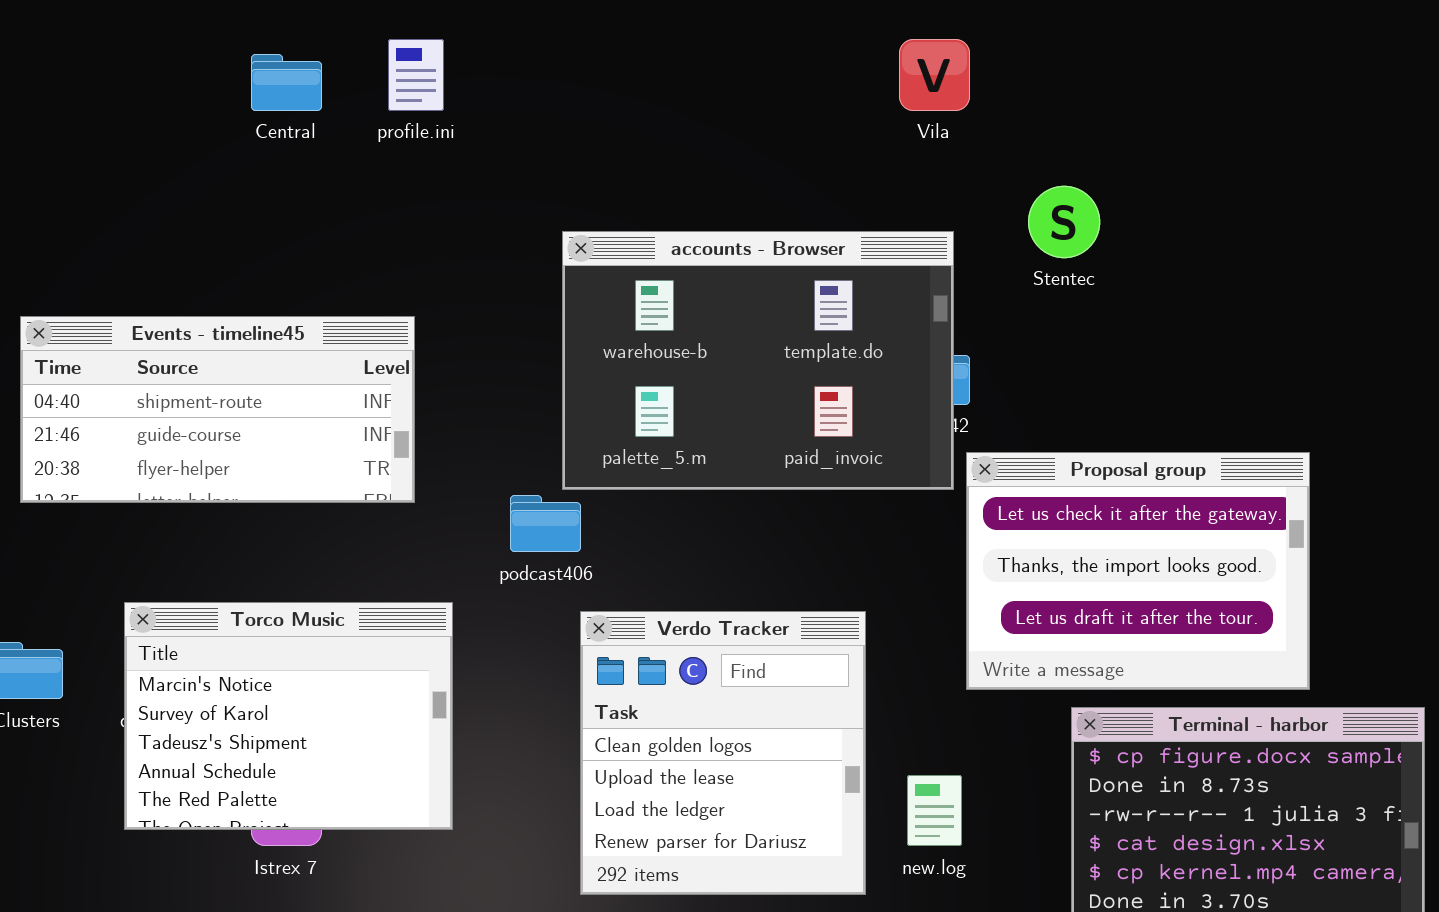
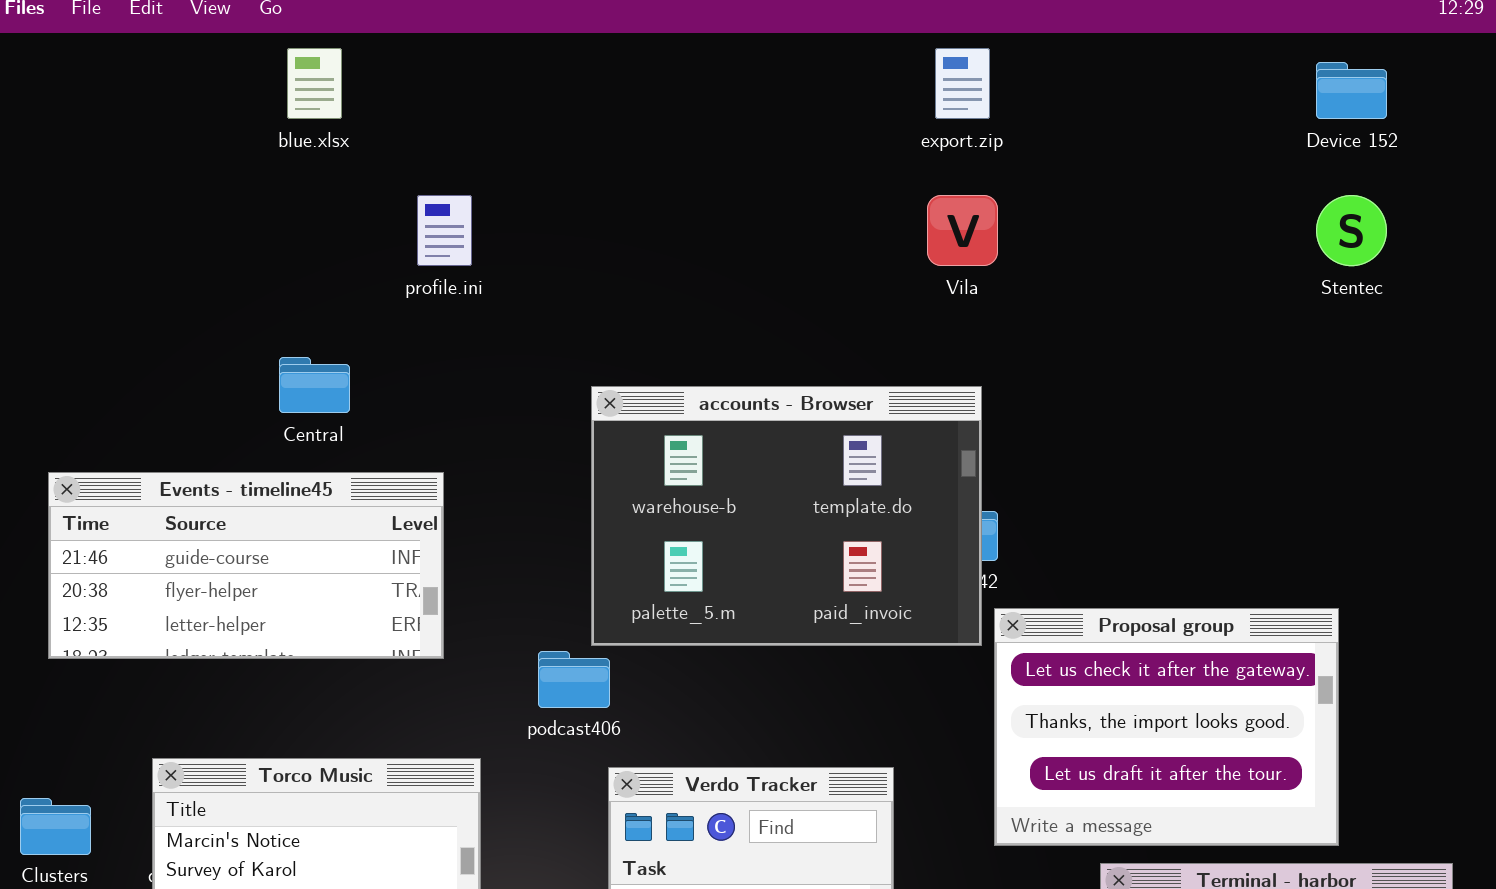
Central: [251,54,322,111] -> [279,357,350,413], moved
Stentec: [1028,186,1100,258] -> [1316,195,1387,266], moved
Events - timeline45: [20,316,415,503] -> [48,472,444,659], scrolled down 1 row

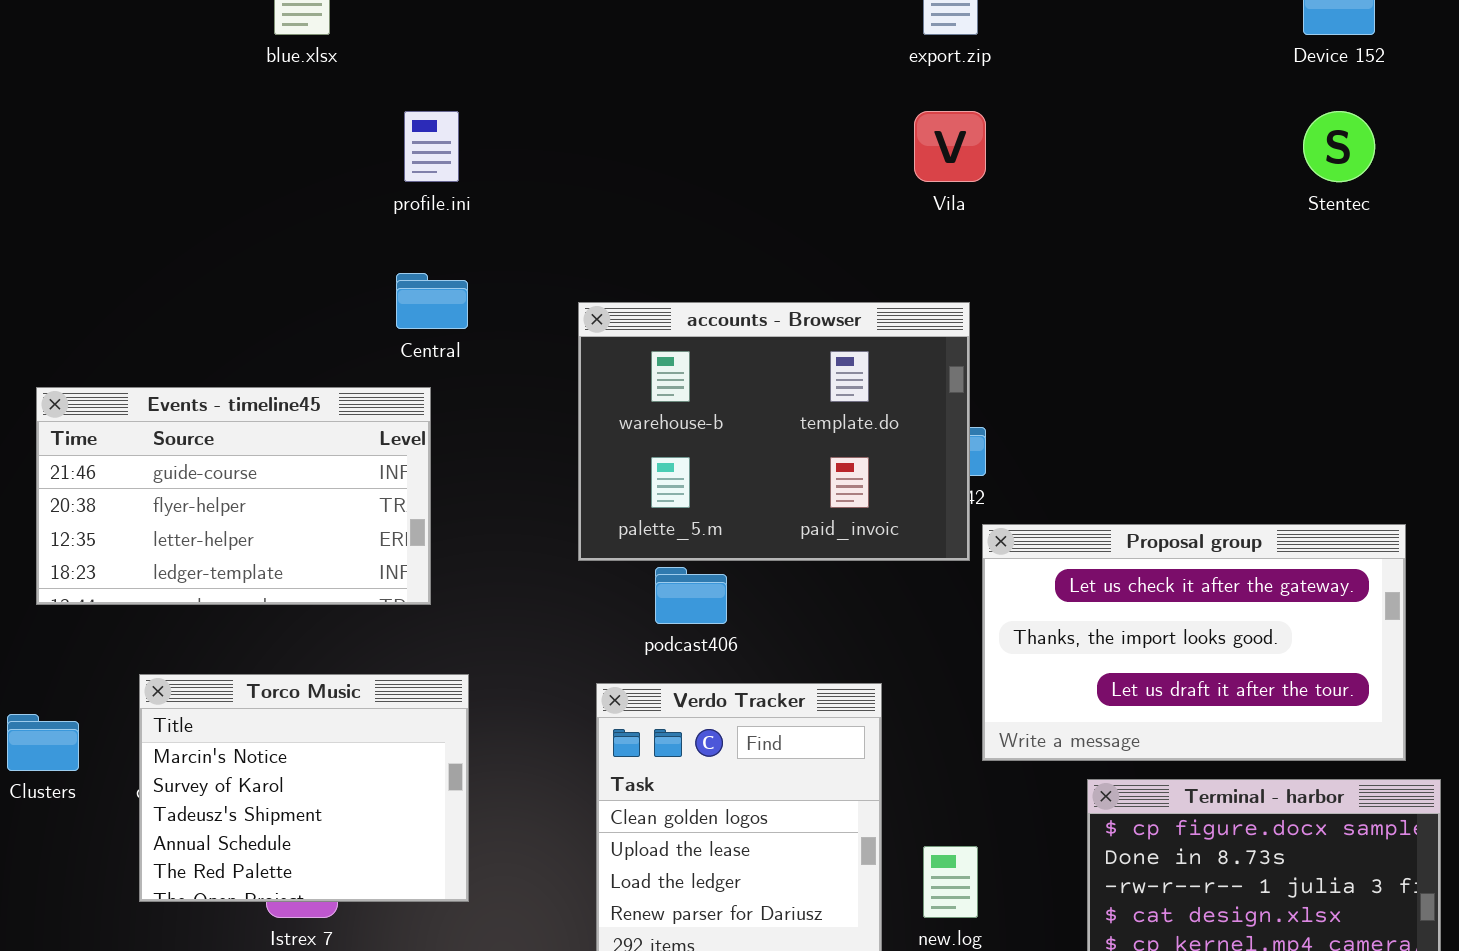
Central: [279,357,350,413] -> [396,273,468,329], moved
Events - timeline45: [48,472,444,659] -> [36,387,431,605], resized
Proposal group: [994,608,1339,846] -> [982,524,1406,761], resized
podcast406: [538,651,610,708] -> [655,567,727,624], moved

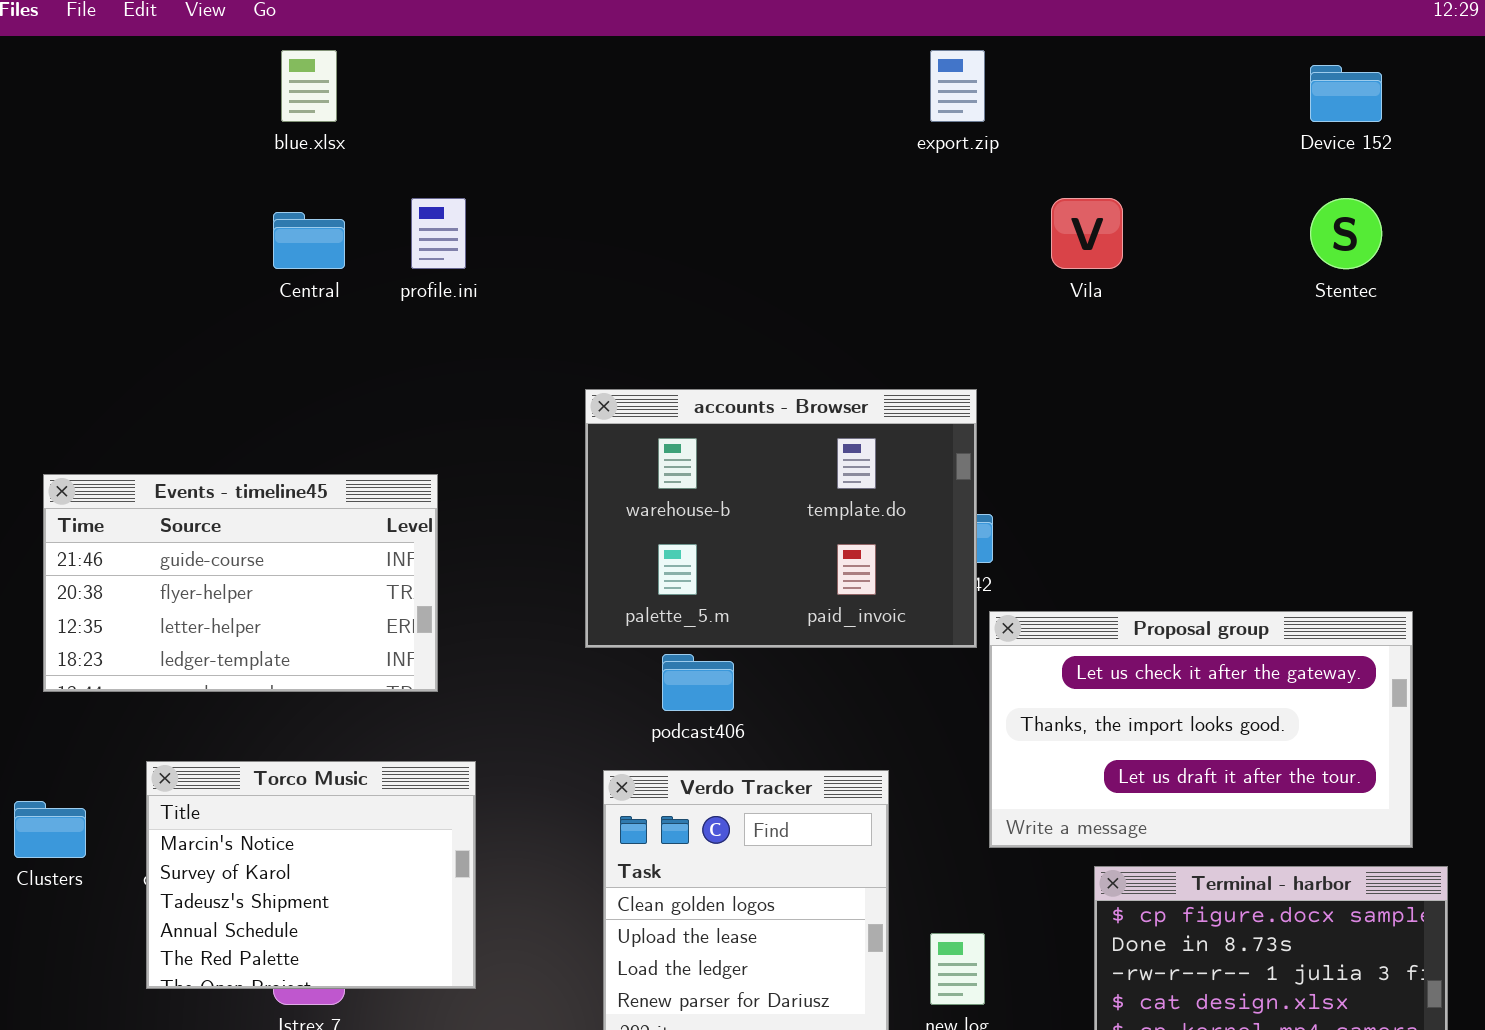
Vila: [914,111,986,182] -> [1051,198,1123,269], moved
Central: [396,273,468,329] -> [273,212,345,269], moved

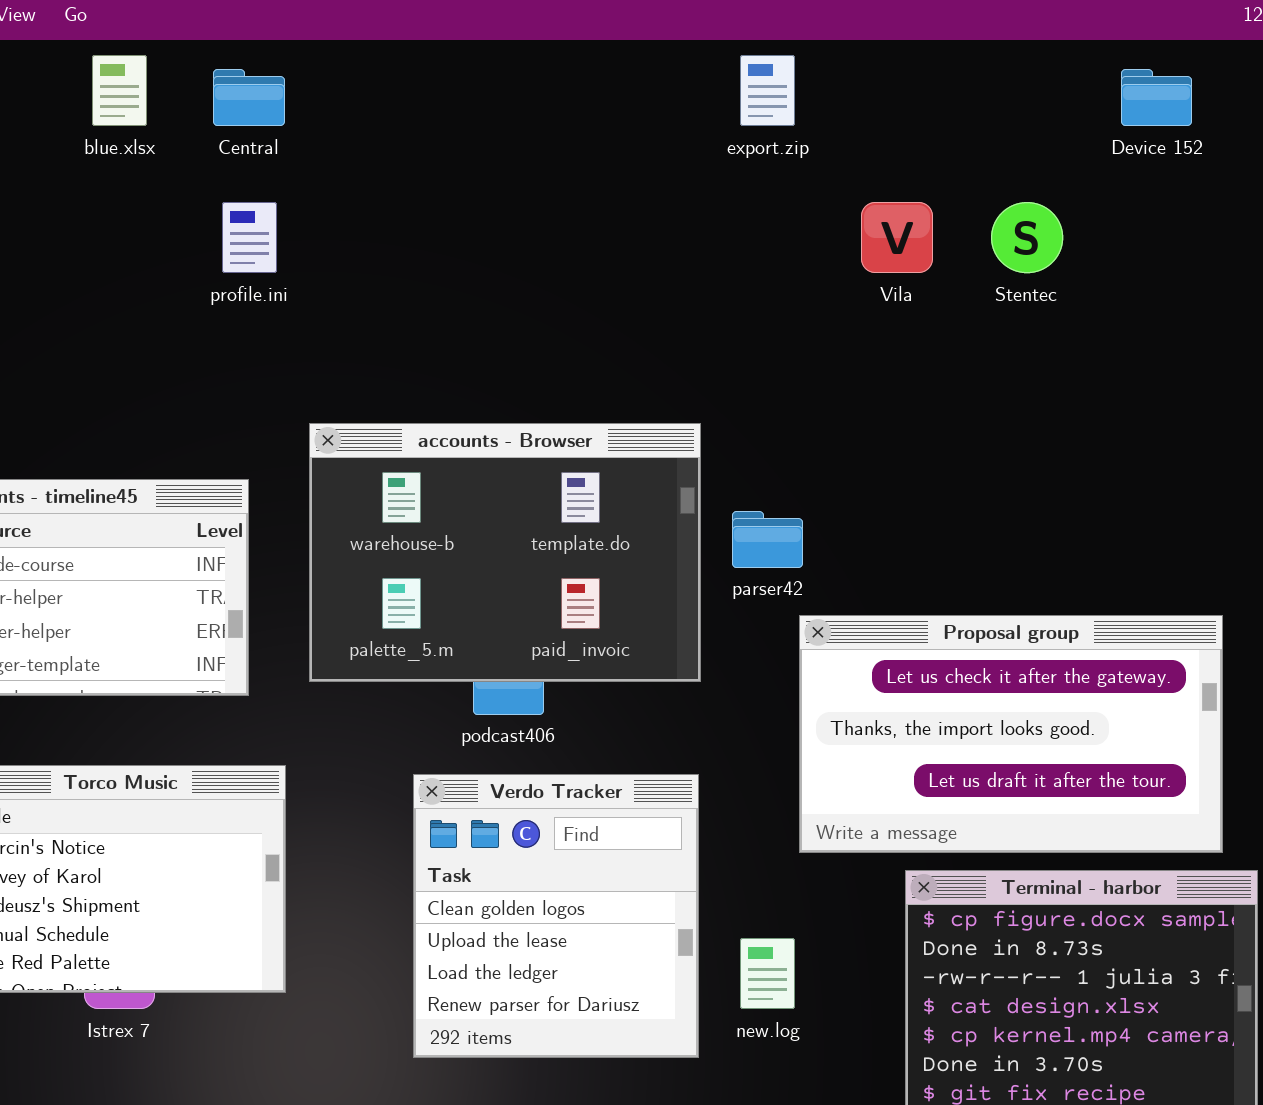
Stentec: [1310,198,1382,269] -> [991,202,1063,273], moved
Central: [273,212,345,269] -> [213,69,285,126], moved
accounts - Browser: [585,389,977,648] -> [309,423,701,682], moved

